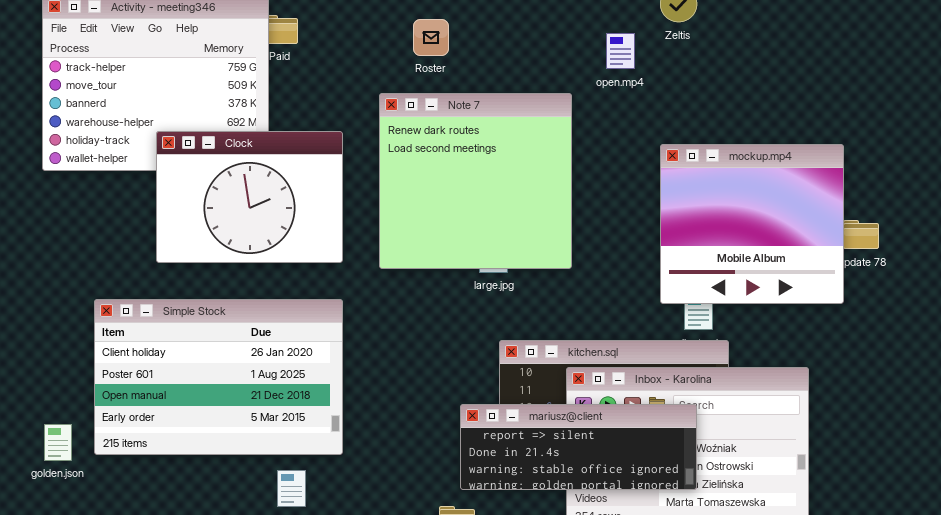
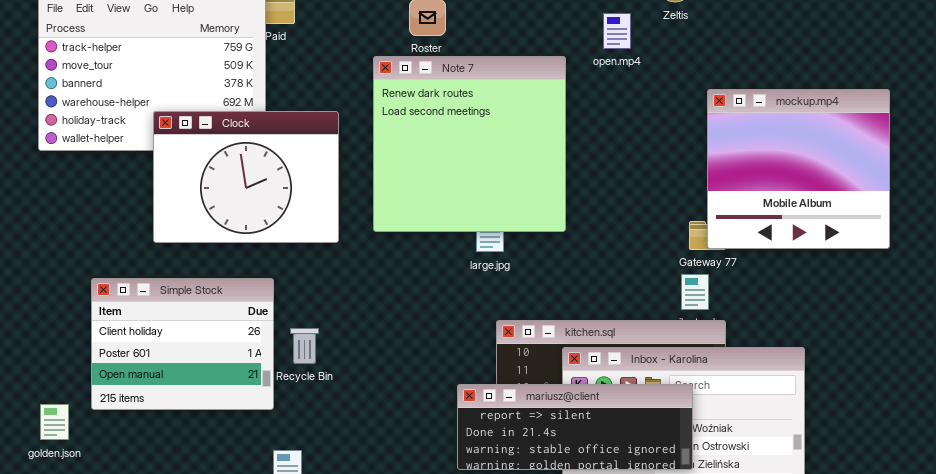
Note 7: [379,93,572,269] -> [373,56,566,232], moved
mockup.mp4: [660,144,844,304] -> [707,89,890,249], moved
Simple Stock: [94,299,343,455] -> [91,278,274,410], resized

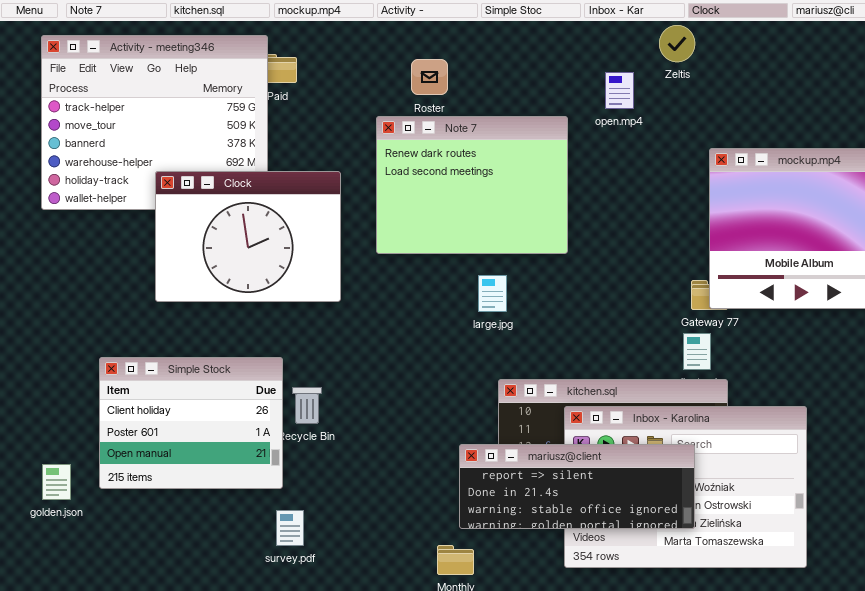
Note 7: [373,56,566,232] -> [376,116,568,254], resized
Simple Stock: [91,278,274,410] -> [99,357,283,489], moved

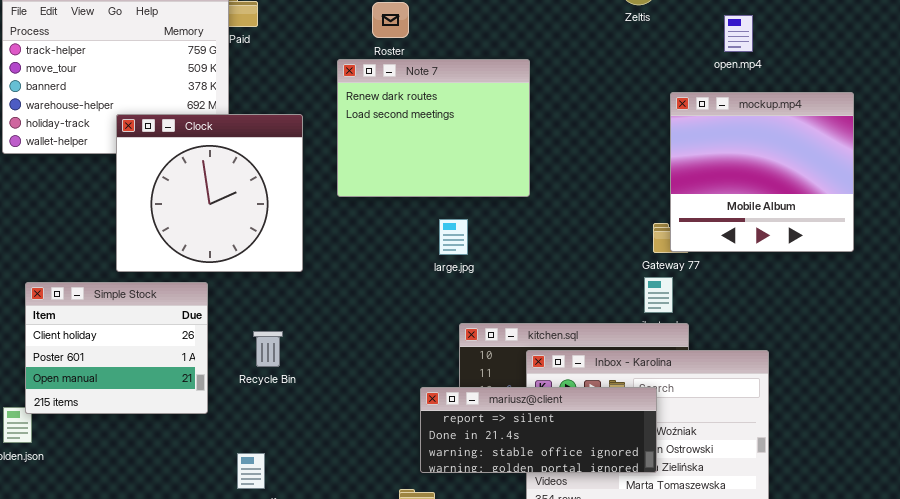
open.mp4: [605,72,634,109] -> [724,15,753,52], moved
Clock: [155,171,341,302] -> [116,114,303,272], resized
Simple Stock: [99,357,283,489] -> [25,282,208,414], moved

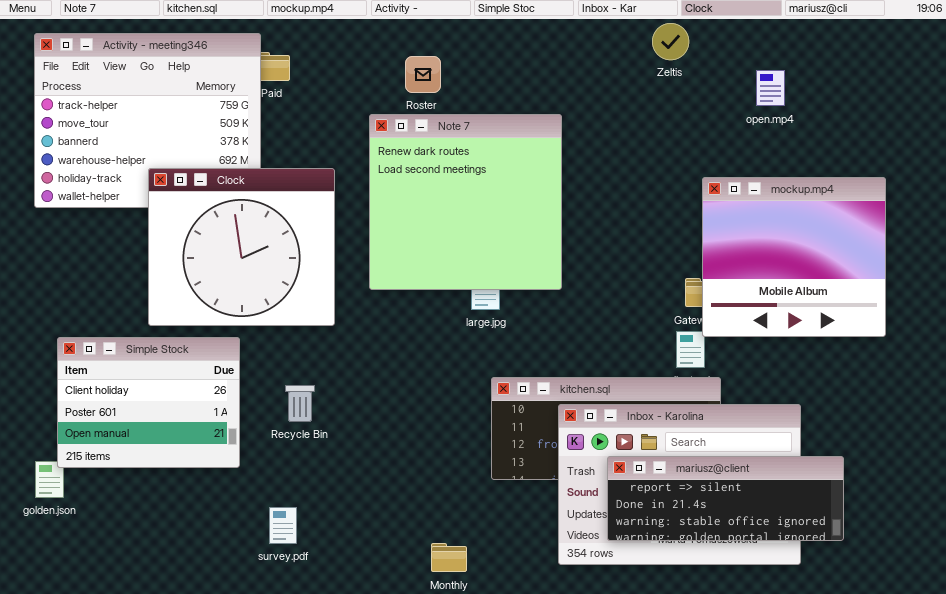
Note 7: [337,59,530,197] -> [369,114,562,290], resized
mockup.mp4: [670,92,854,252] -> [702,177,886,337], moved
mariusz@client: [420,387,657,473] -> [607,456,844,541], moved

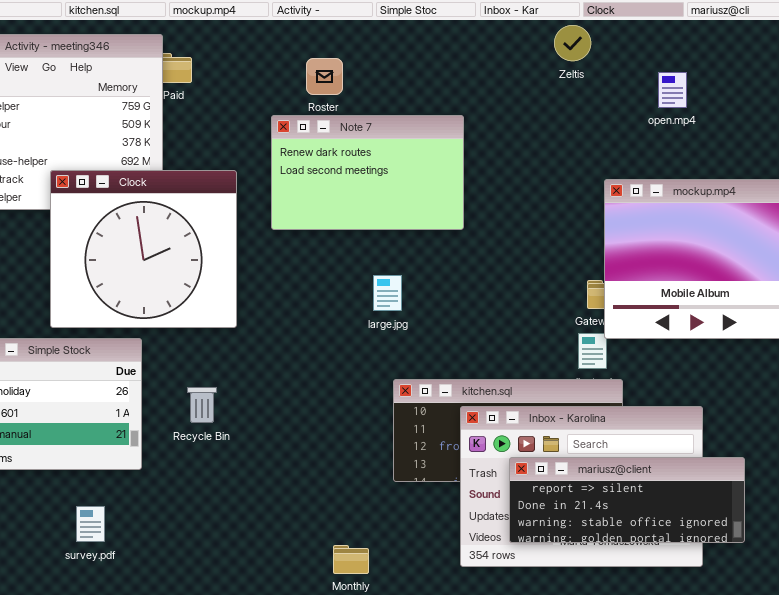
Note 7: [369,114,562,290] -> [271,115,464,230], resized
survey.pdf: [269,507,297,544] -> [76,506,105,542], moved

